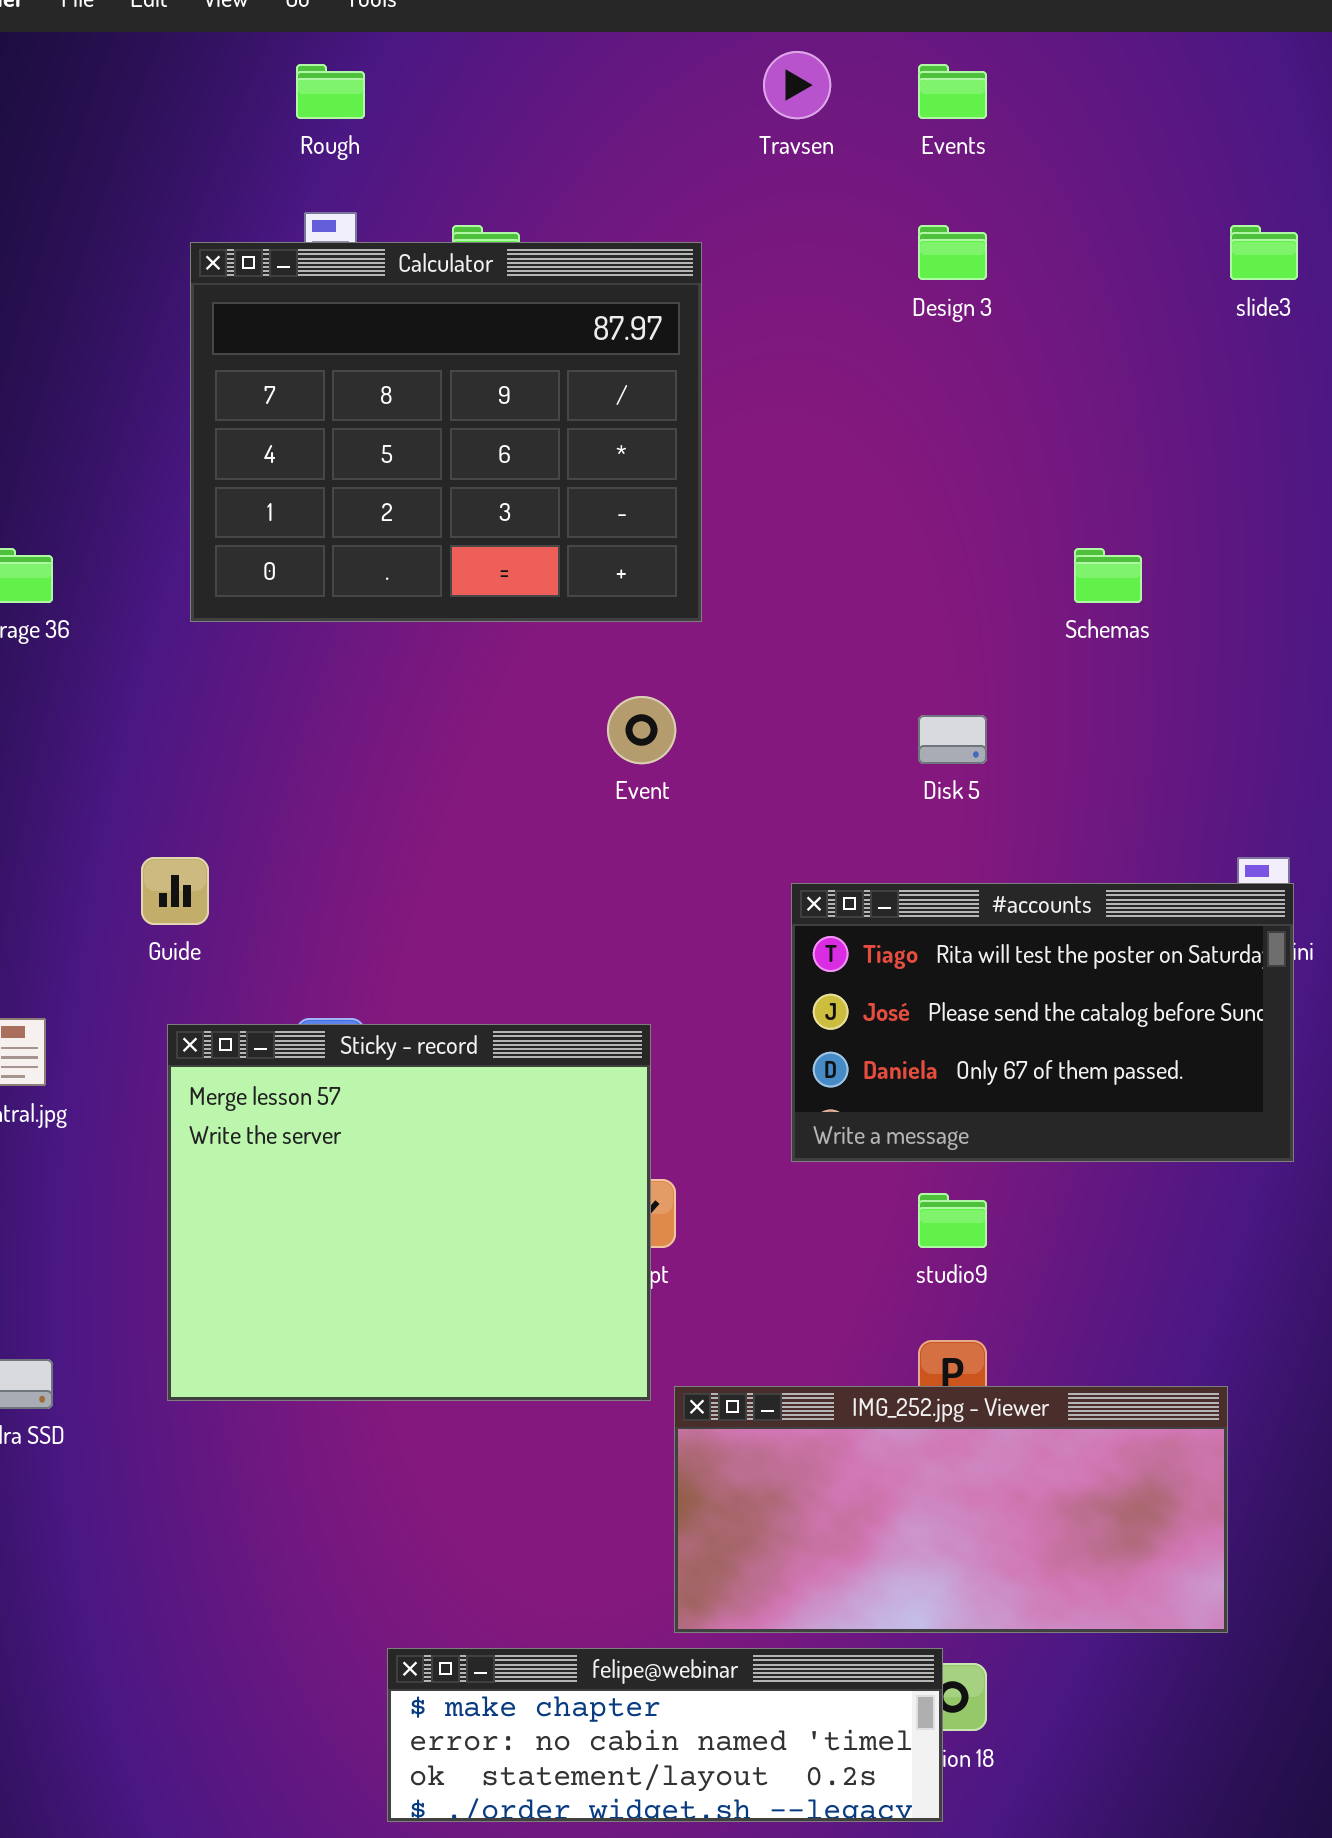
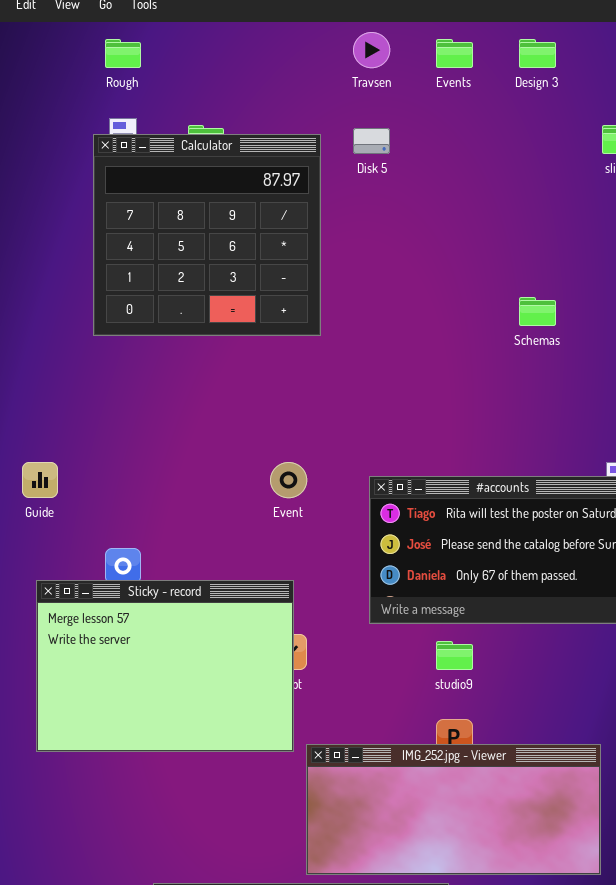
Design 3: [918,225,987,280] -> [519,39,556,68], moved
Calculator: [190,242,702,622] -> [93,134,321,336], resized
Event: [607,696,676,764] -> [270,462,307,498], moved
Disk 5: [918,715,987,764] -> [353,128,390,154], moved
Sticky - record: [167,1024,651,1401] -> [36,580,294,752], resized

